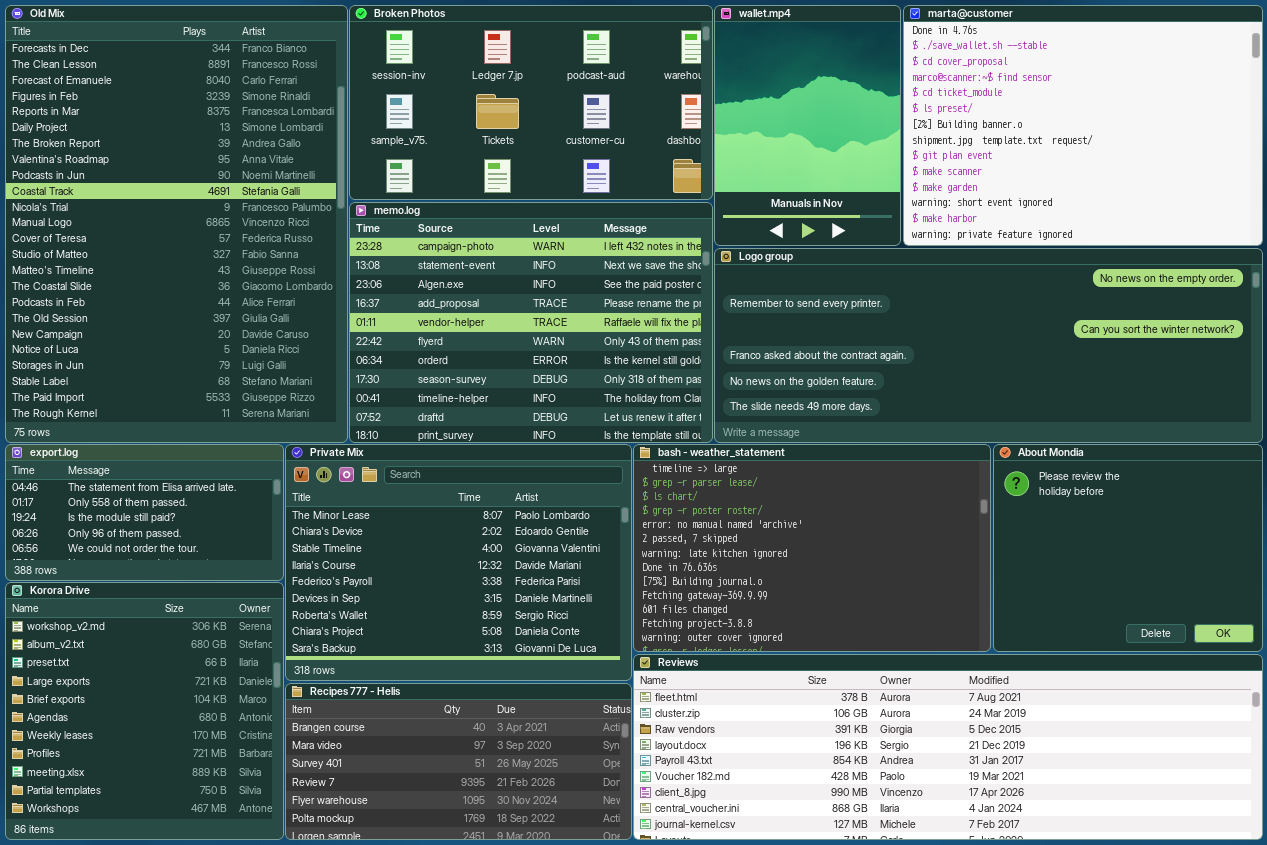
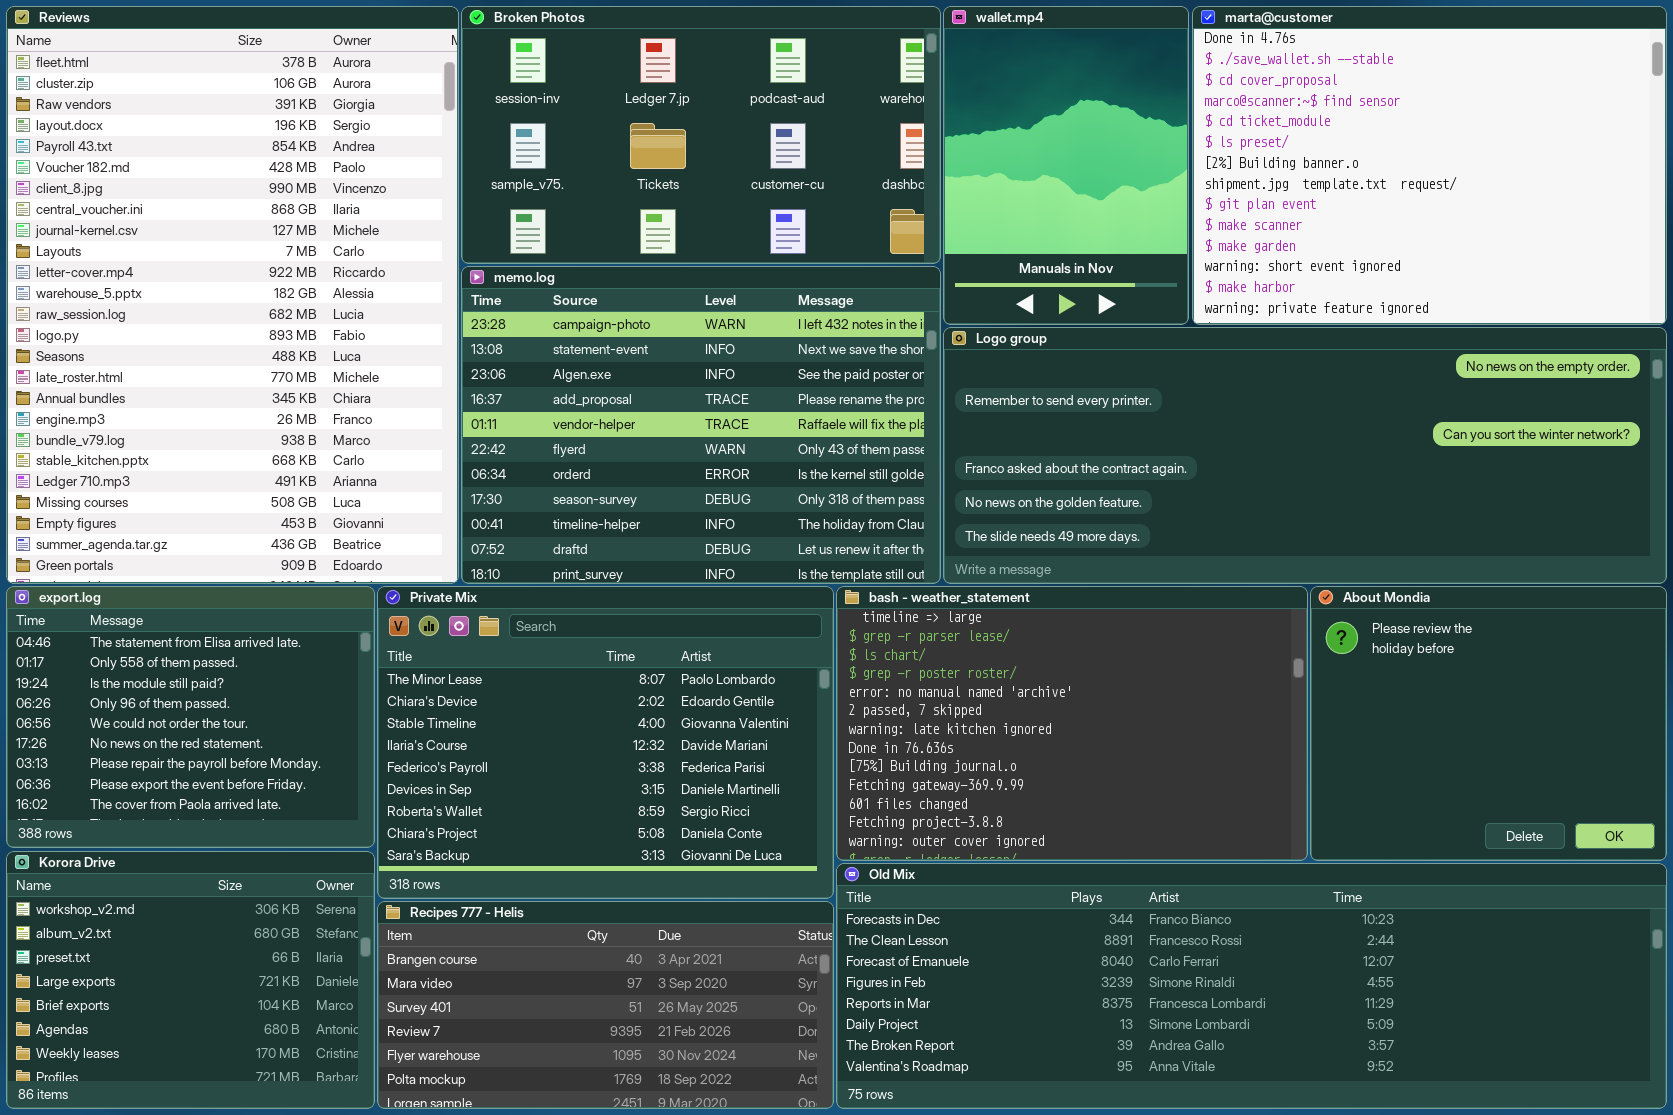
Old Mix: [5,5,348,443] -> [836,863,1667,1109], moved, resized
export.log: [5,444,284,581] -> [6,586,375,848], resized
Korora Drive: [5,582,284,840] -> [6,851,375,1109], resized
Reviews: [633,654,1263,840] -> [6,6,459,584], moved, resized

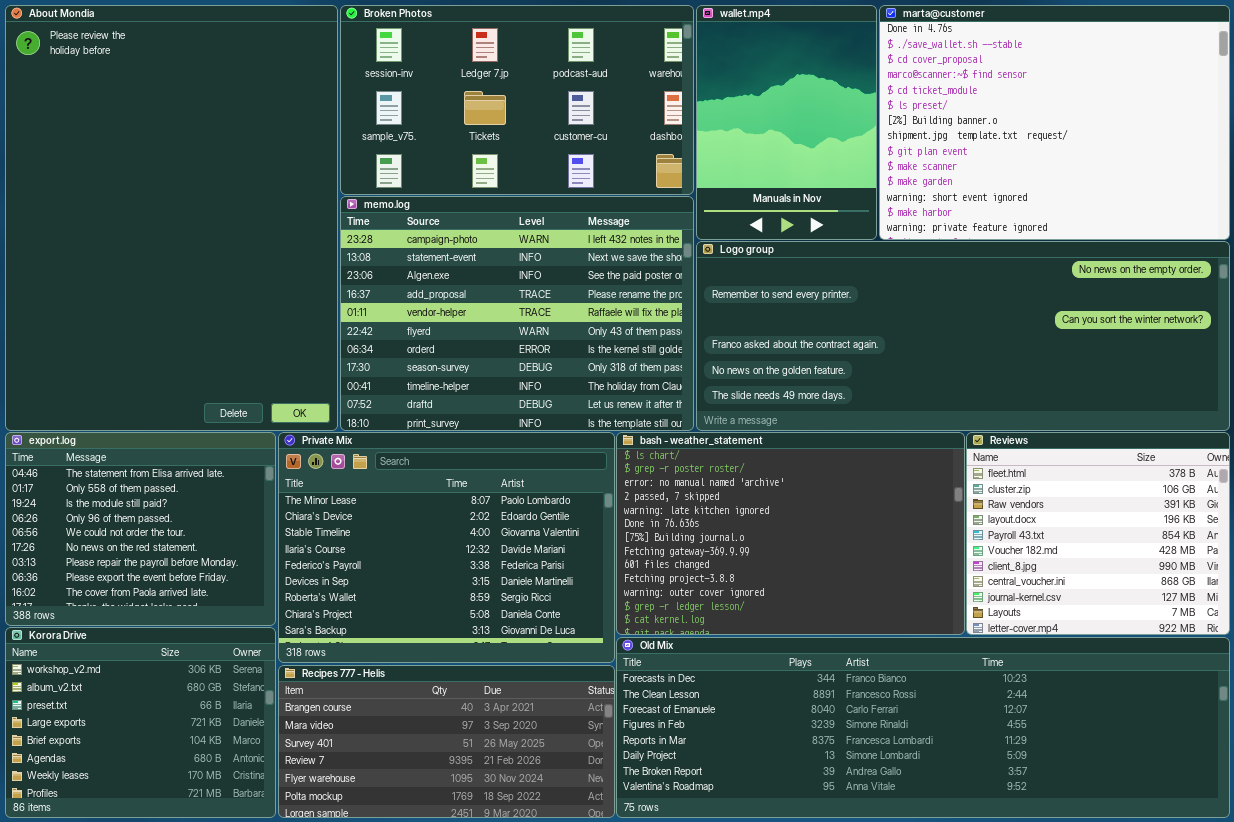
Reviews: [6,6,459,584] -> [966,432,1230,635], moved, resized
bash - weather_statement: [836,586,1308,861] -> [616,432,965,635], scrolled down 2 rows
About Mondia: [1310,586,1667,861] -> [5,5,338,431], moved, resized

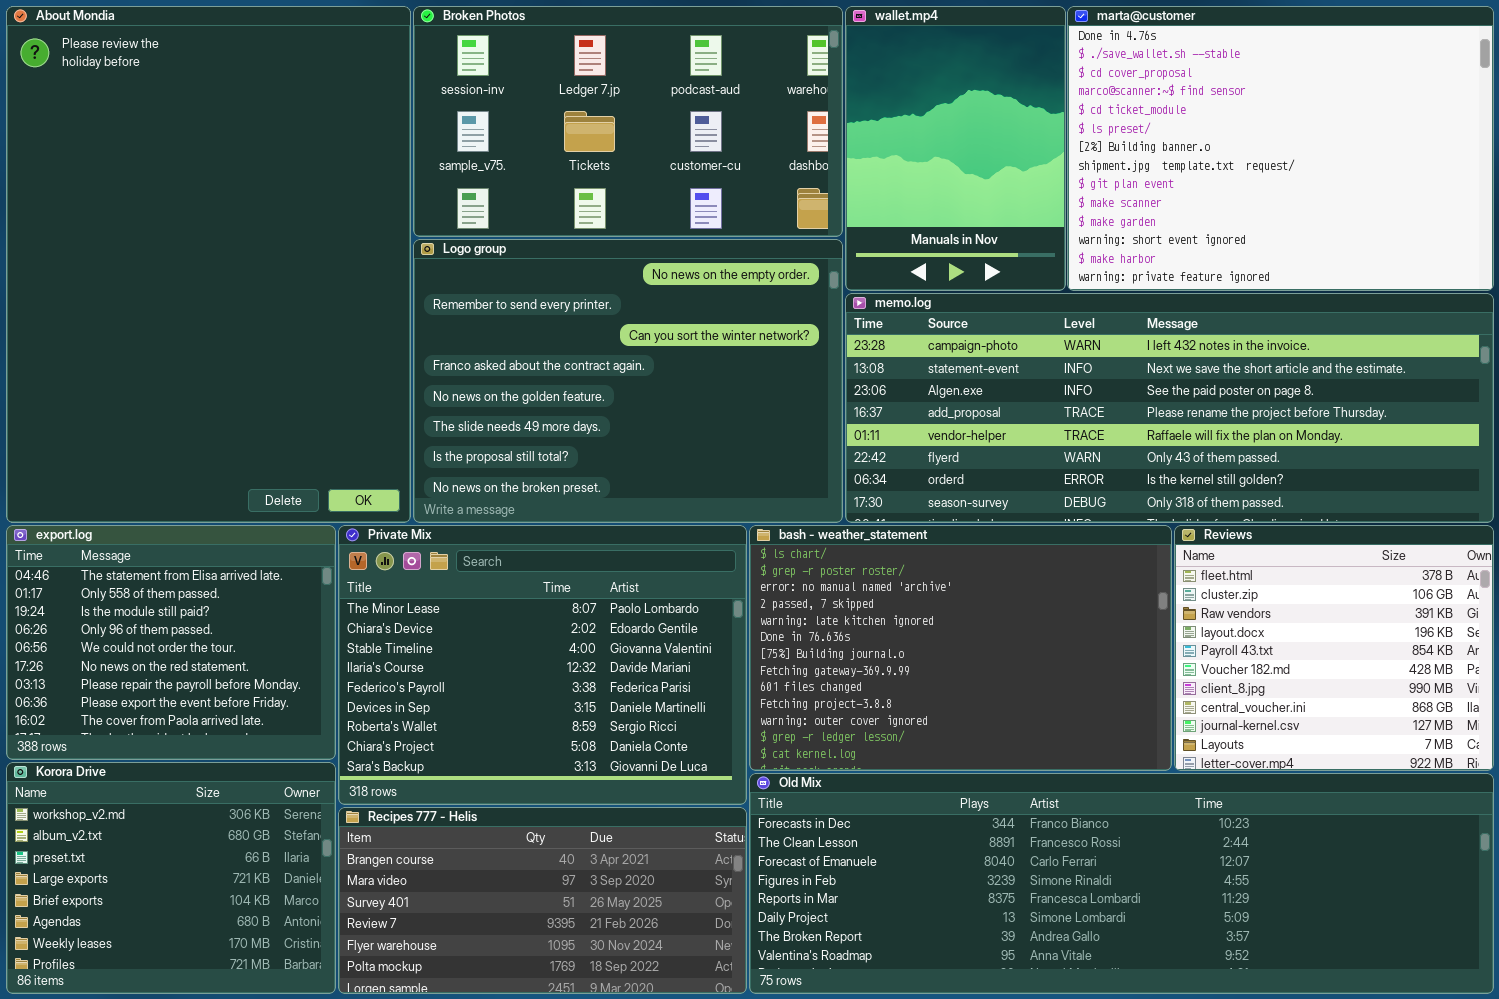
memo.log: [340,196,694,431] -> [845,293,1494,523], moved, resized
Logo group: [696,241,1230,431] -> [413,239,843,523], moved, resized

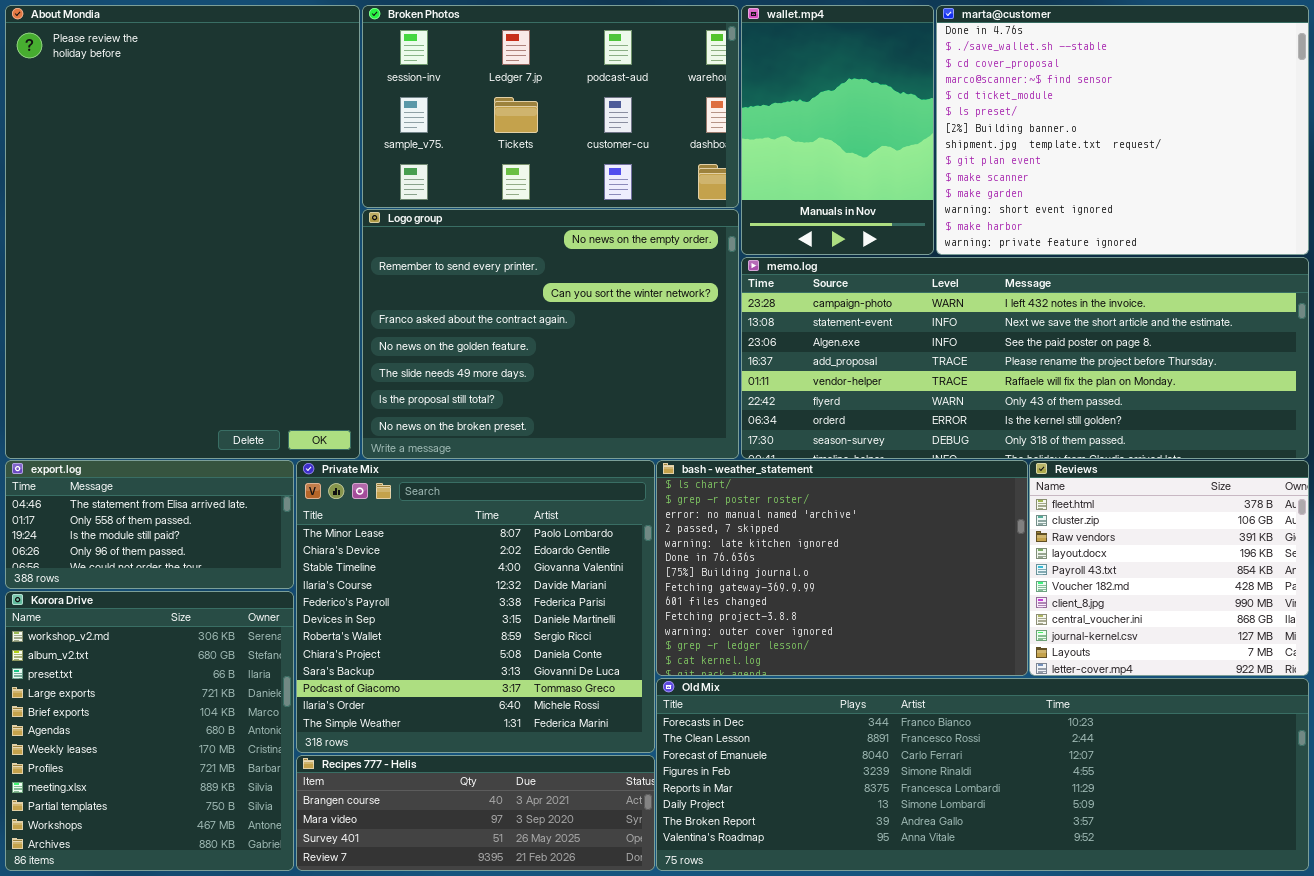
export.log: [6,525,336,760] -> [5,460,294,589], resized
Private Mix: [338,525,747,805] -> [296,460,655,753], resized
Korora Drive: [6,762,336,994] -> [5,591,294,871], resized
Recipes 777 - Helis: [338,807,747,994] -> [296,755,655,871], resized

